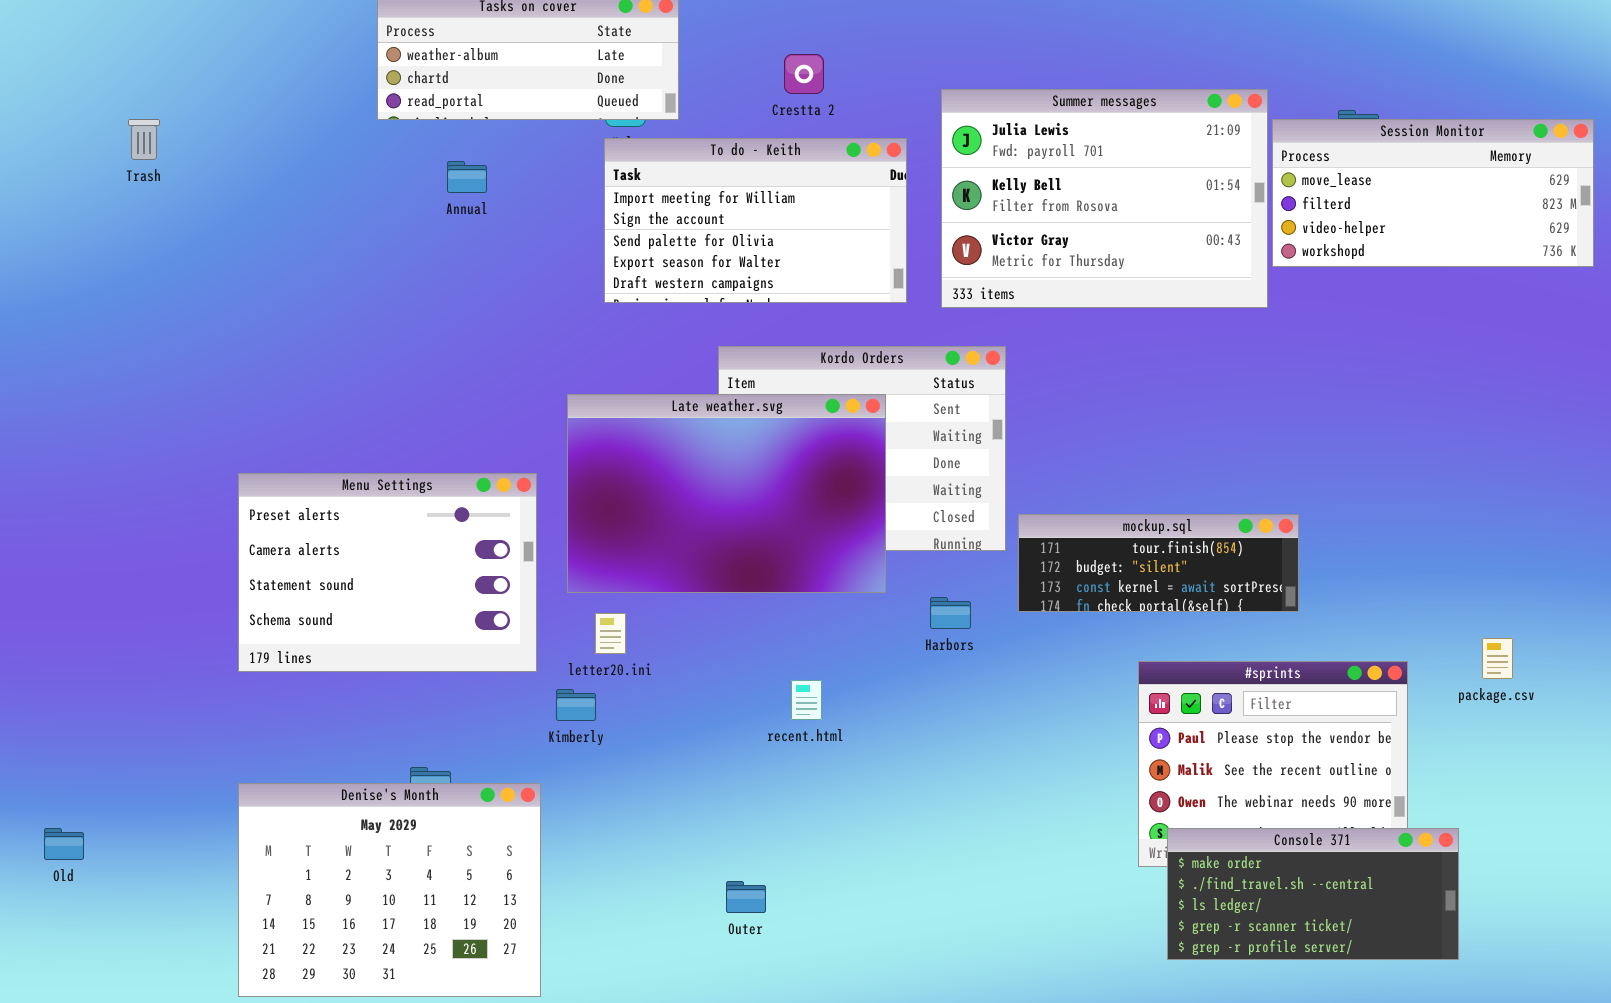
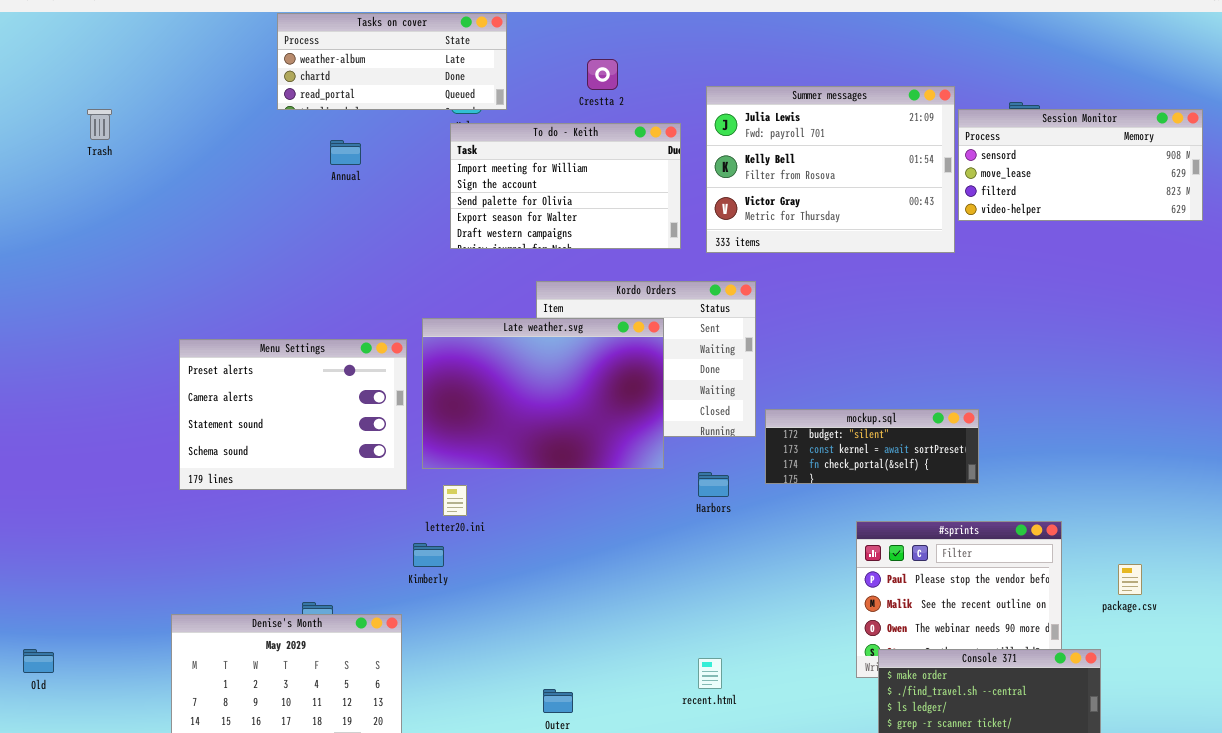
Session Monitor: [1272,119,1594,267] -> [958,109,1203,221], scrolled up 1 row
Menu Settings: [238,473,537,672] -> [179,339,407,490], moved
mockup.sql: [1018,514,1299,612] -> [765,409,979,484], scrolled down 1 row
package.csv: [1482,638,1513,679] -> [1118,564,1142,595], moved
recent.html: [791,680,822,720] -> [698,658,722,689], moved

